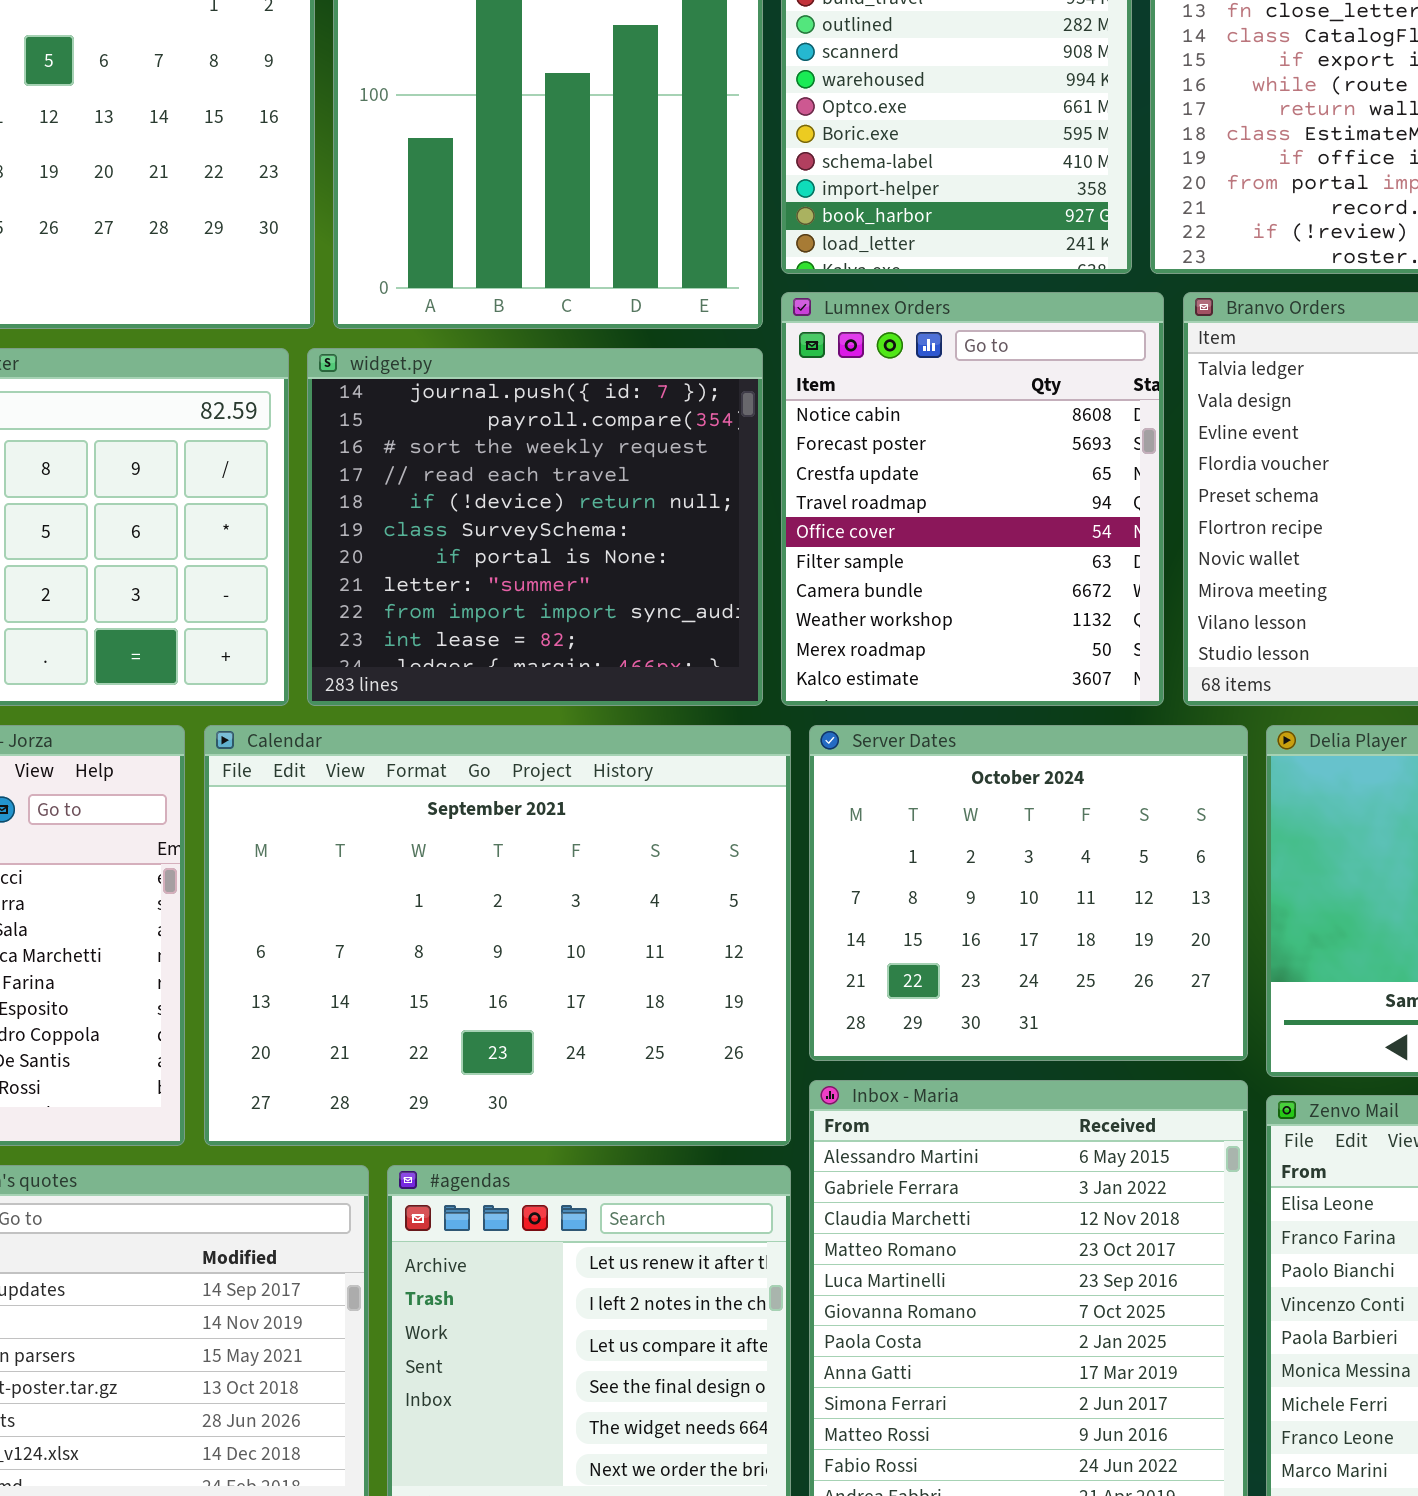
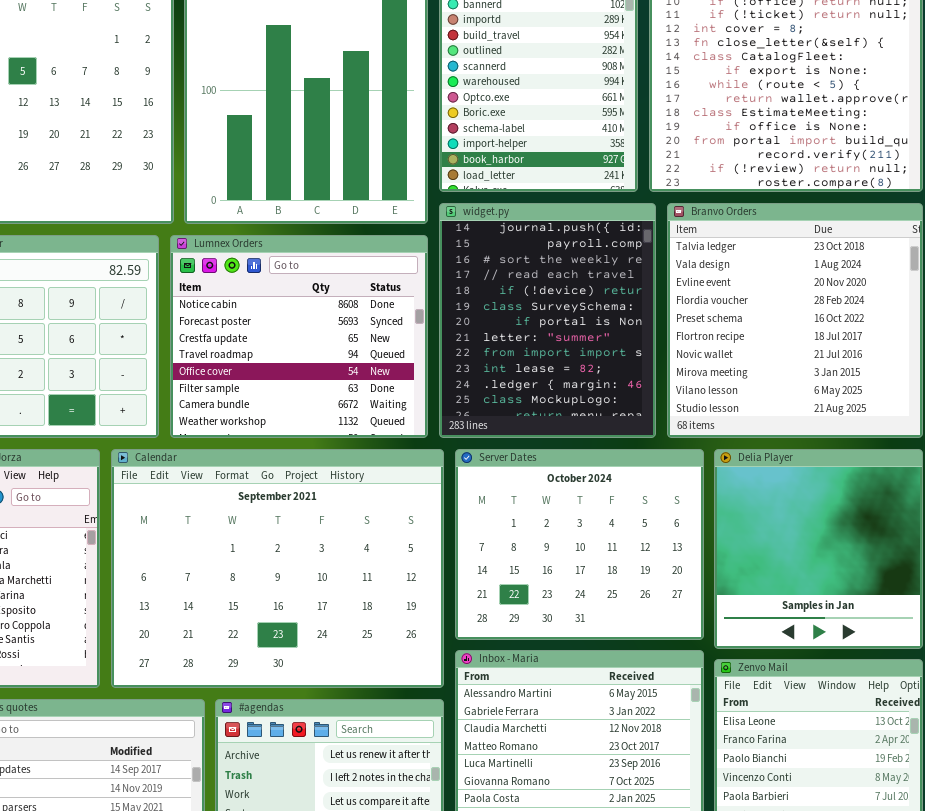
Lumnex Orders: [781,292,1164,706] -> [170,235,428,438], moved, resized
widget.py: [307,348,763,706] -> [439,203,656,438], moved, resized

